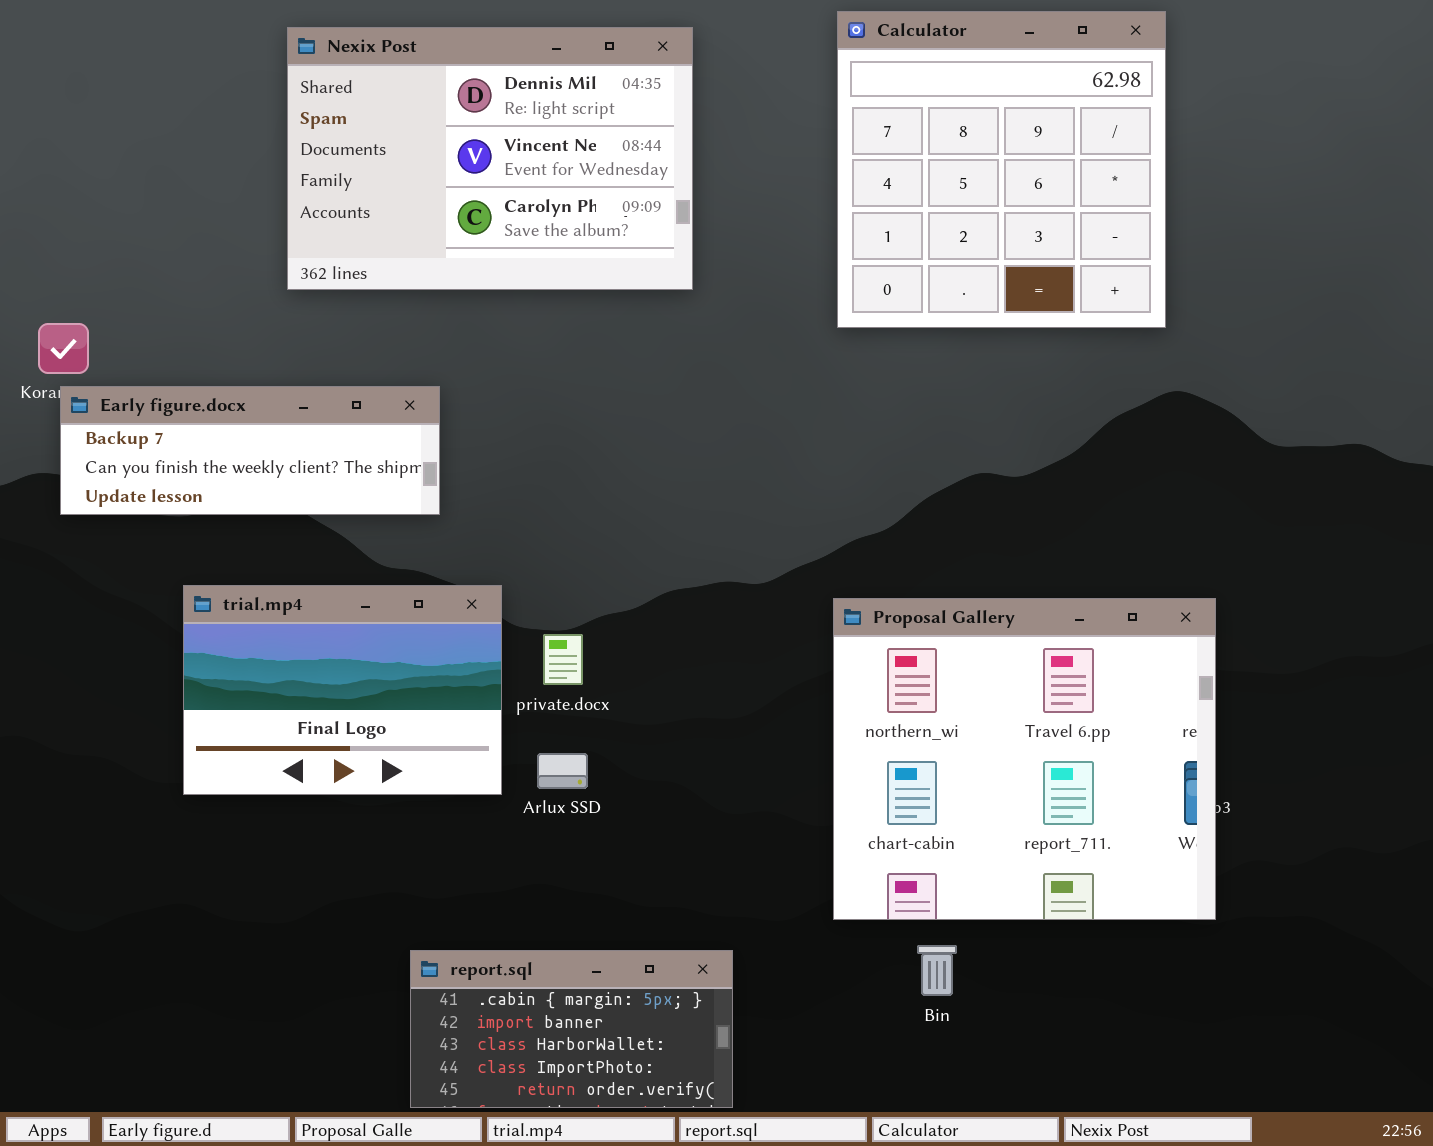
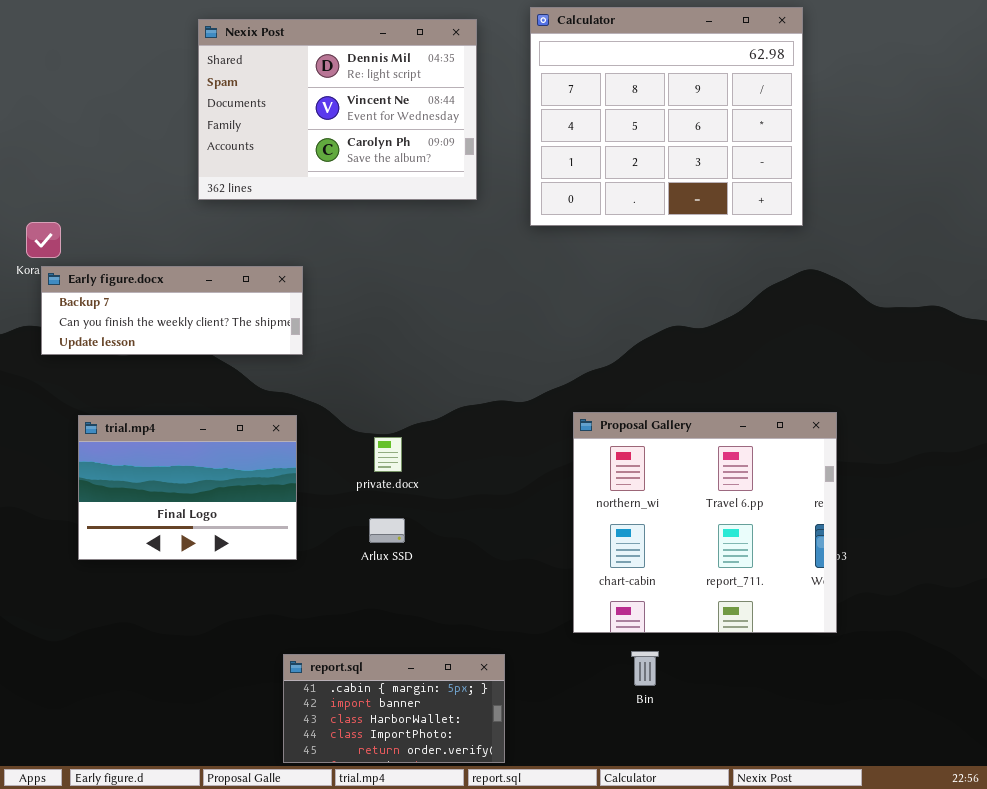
Calculator: [837,11,1166,328] -> [530,7,803,226], resized
trial.mp4: [183,585,502,795] -> [78,415,297,560], moved

